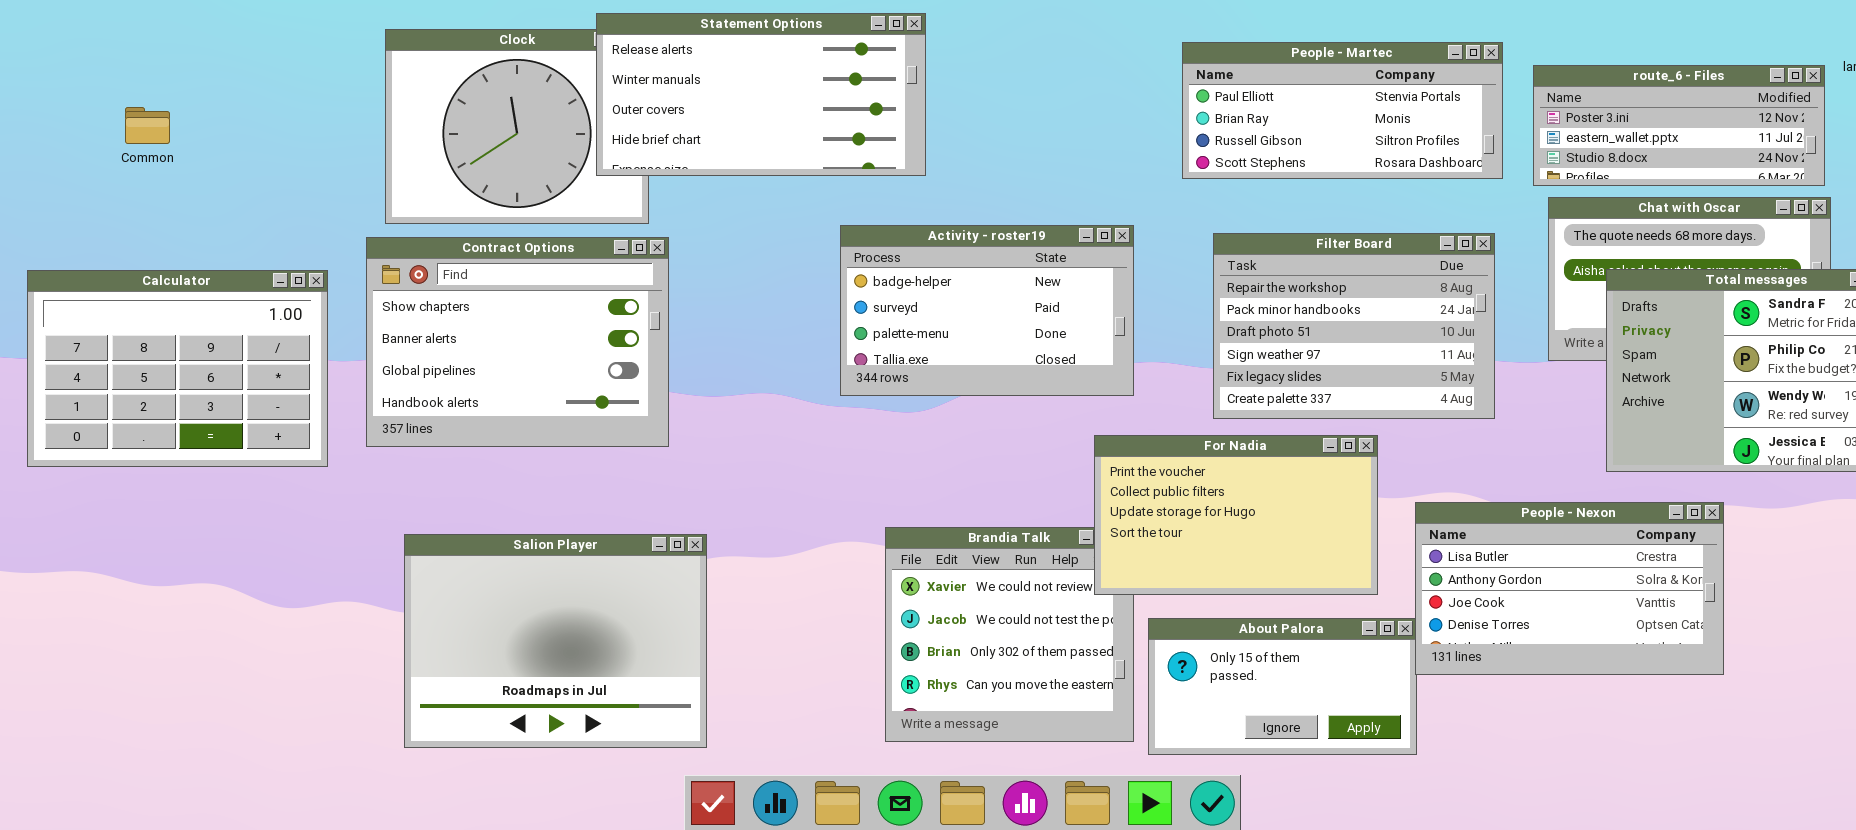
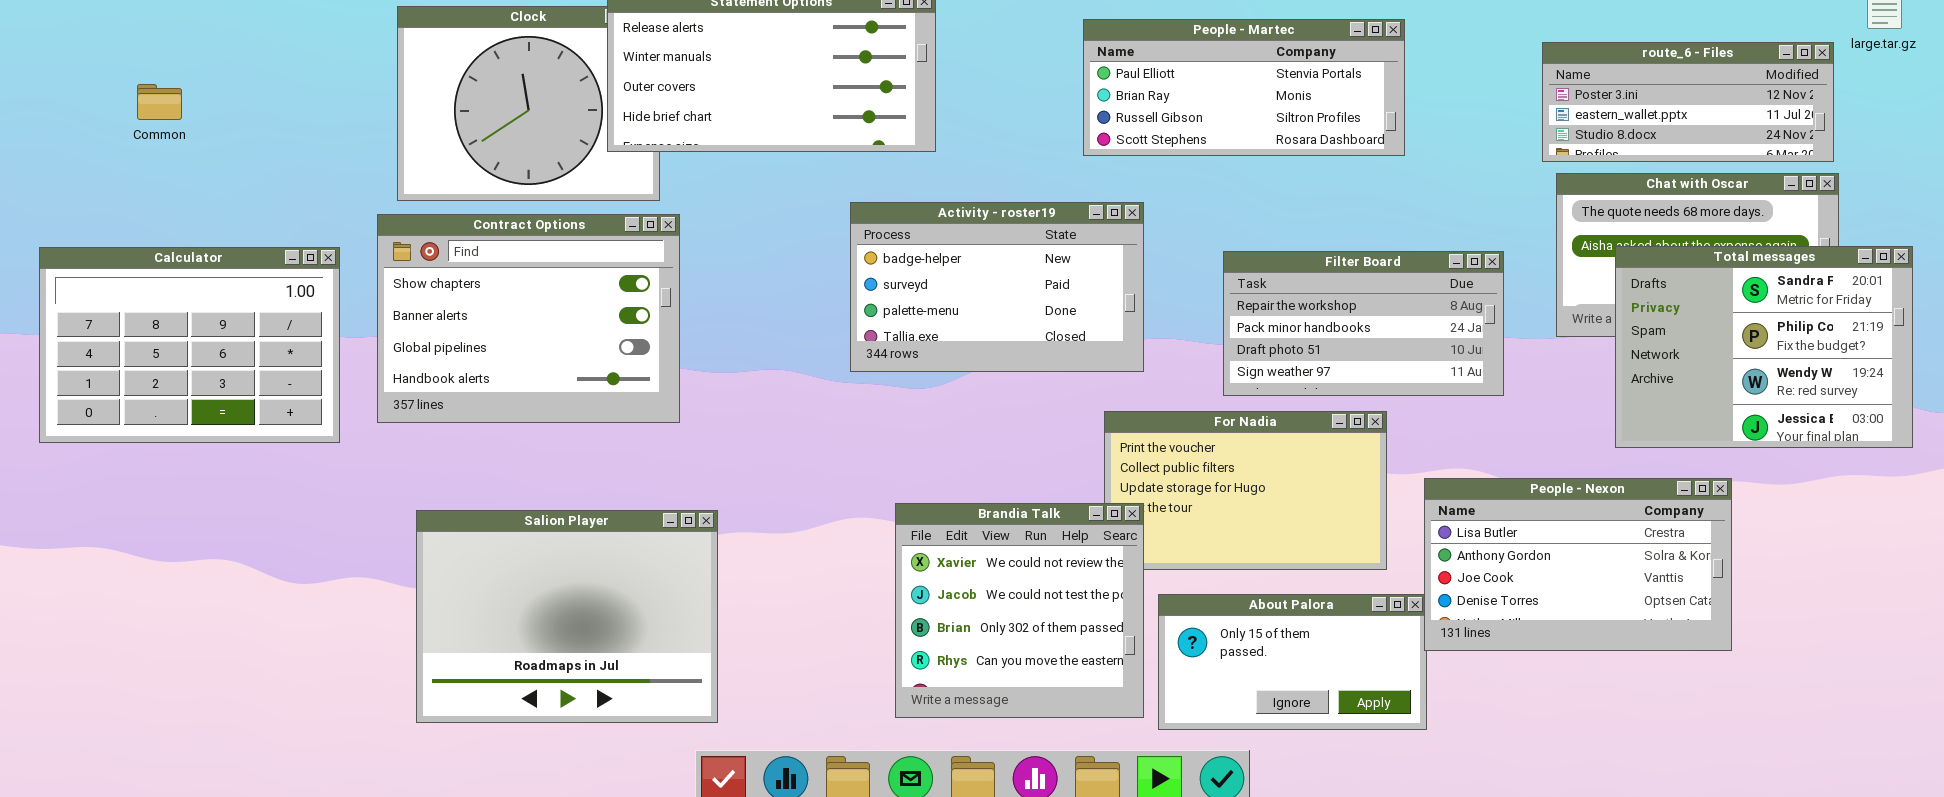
People - Martec: [1182,42,1503,179] -> [1083,19,1405,156], moved
Filter Board: [1213,233,1495,419] -> [1223,251,1504,396], resized
Brandia Talk: [885,527,1134,742] -> [895,503,1144,718], raised

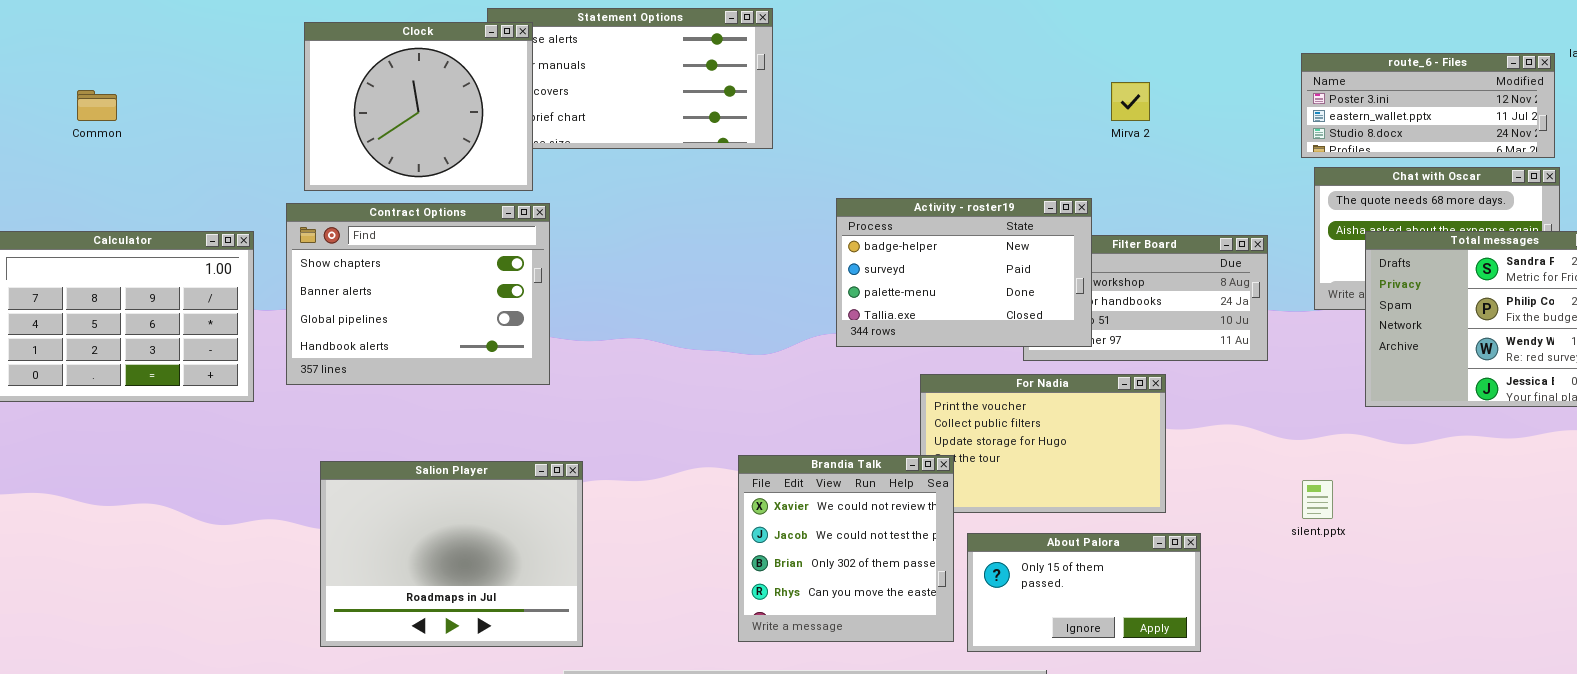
Clock: [397,6,660,201] -> [304,22,533,191], raised
People - Martec: [1083,19,1405,156] -> none, closed
Activity - roster19: [850,202,1144,372] -> [836,198,1092,347], moved
People - Nexon: [1424,478,1732,651] -> none, closed

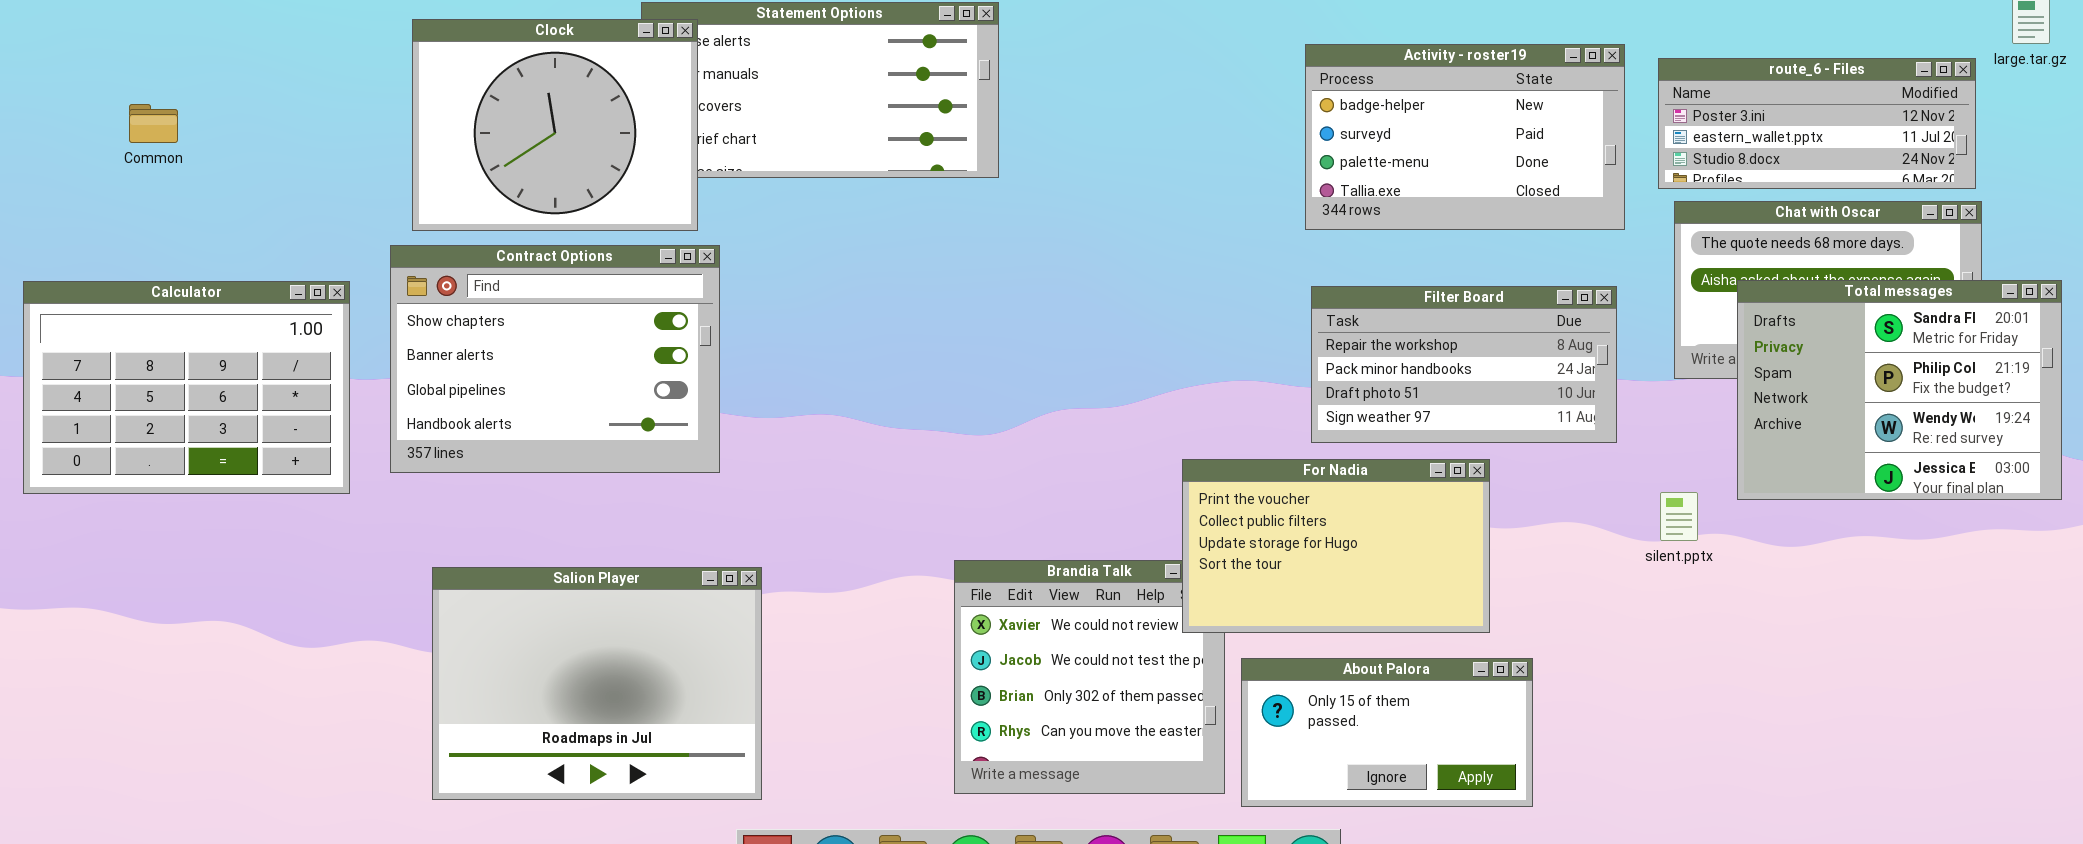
Activity - roster19: [836,198,1092,347] -> [1305,44,1625,230], moved
For Nadia: [920,374,1166,513] -> [1182,459,1490,633], raised
silent.pptx: [1302,480,1333,519] -> [1660,492,1698,541], moved

